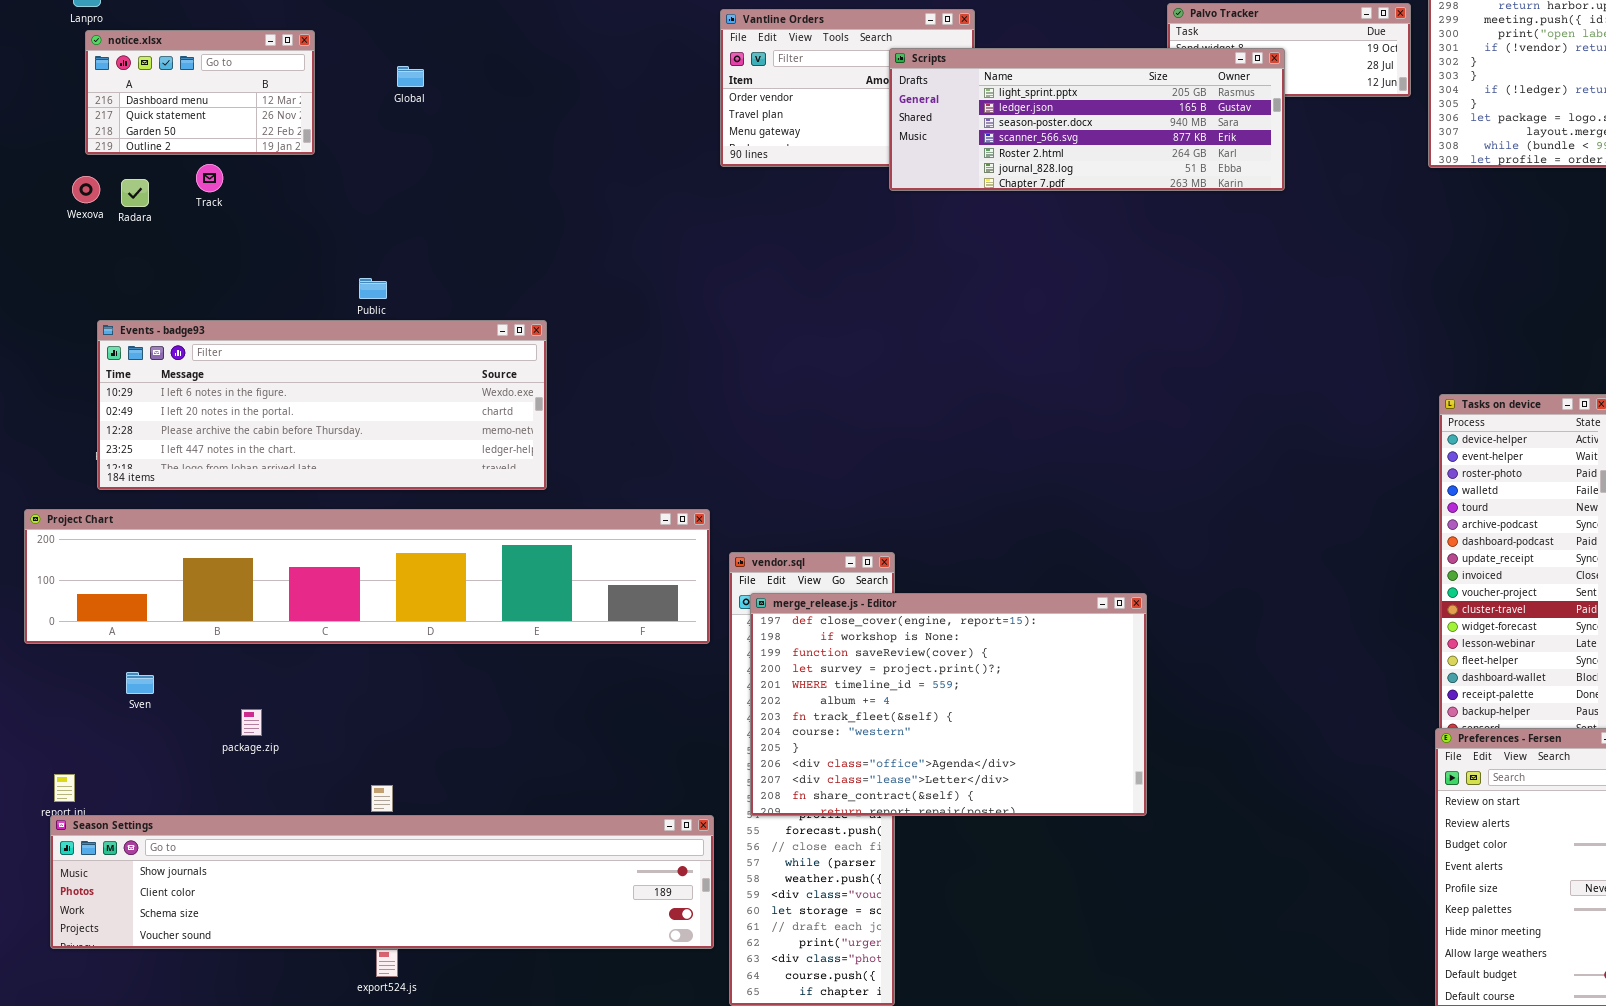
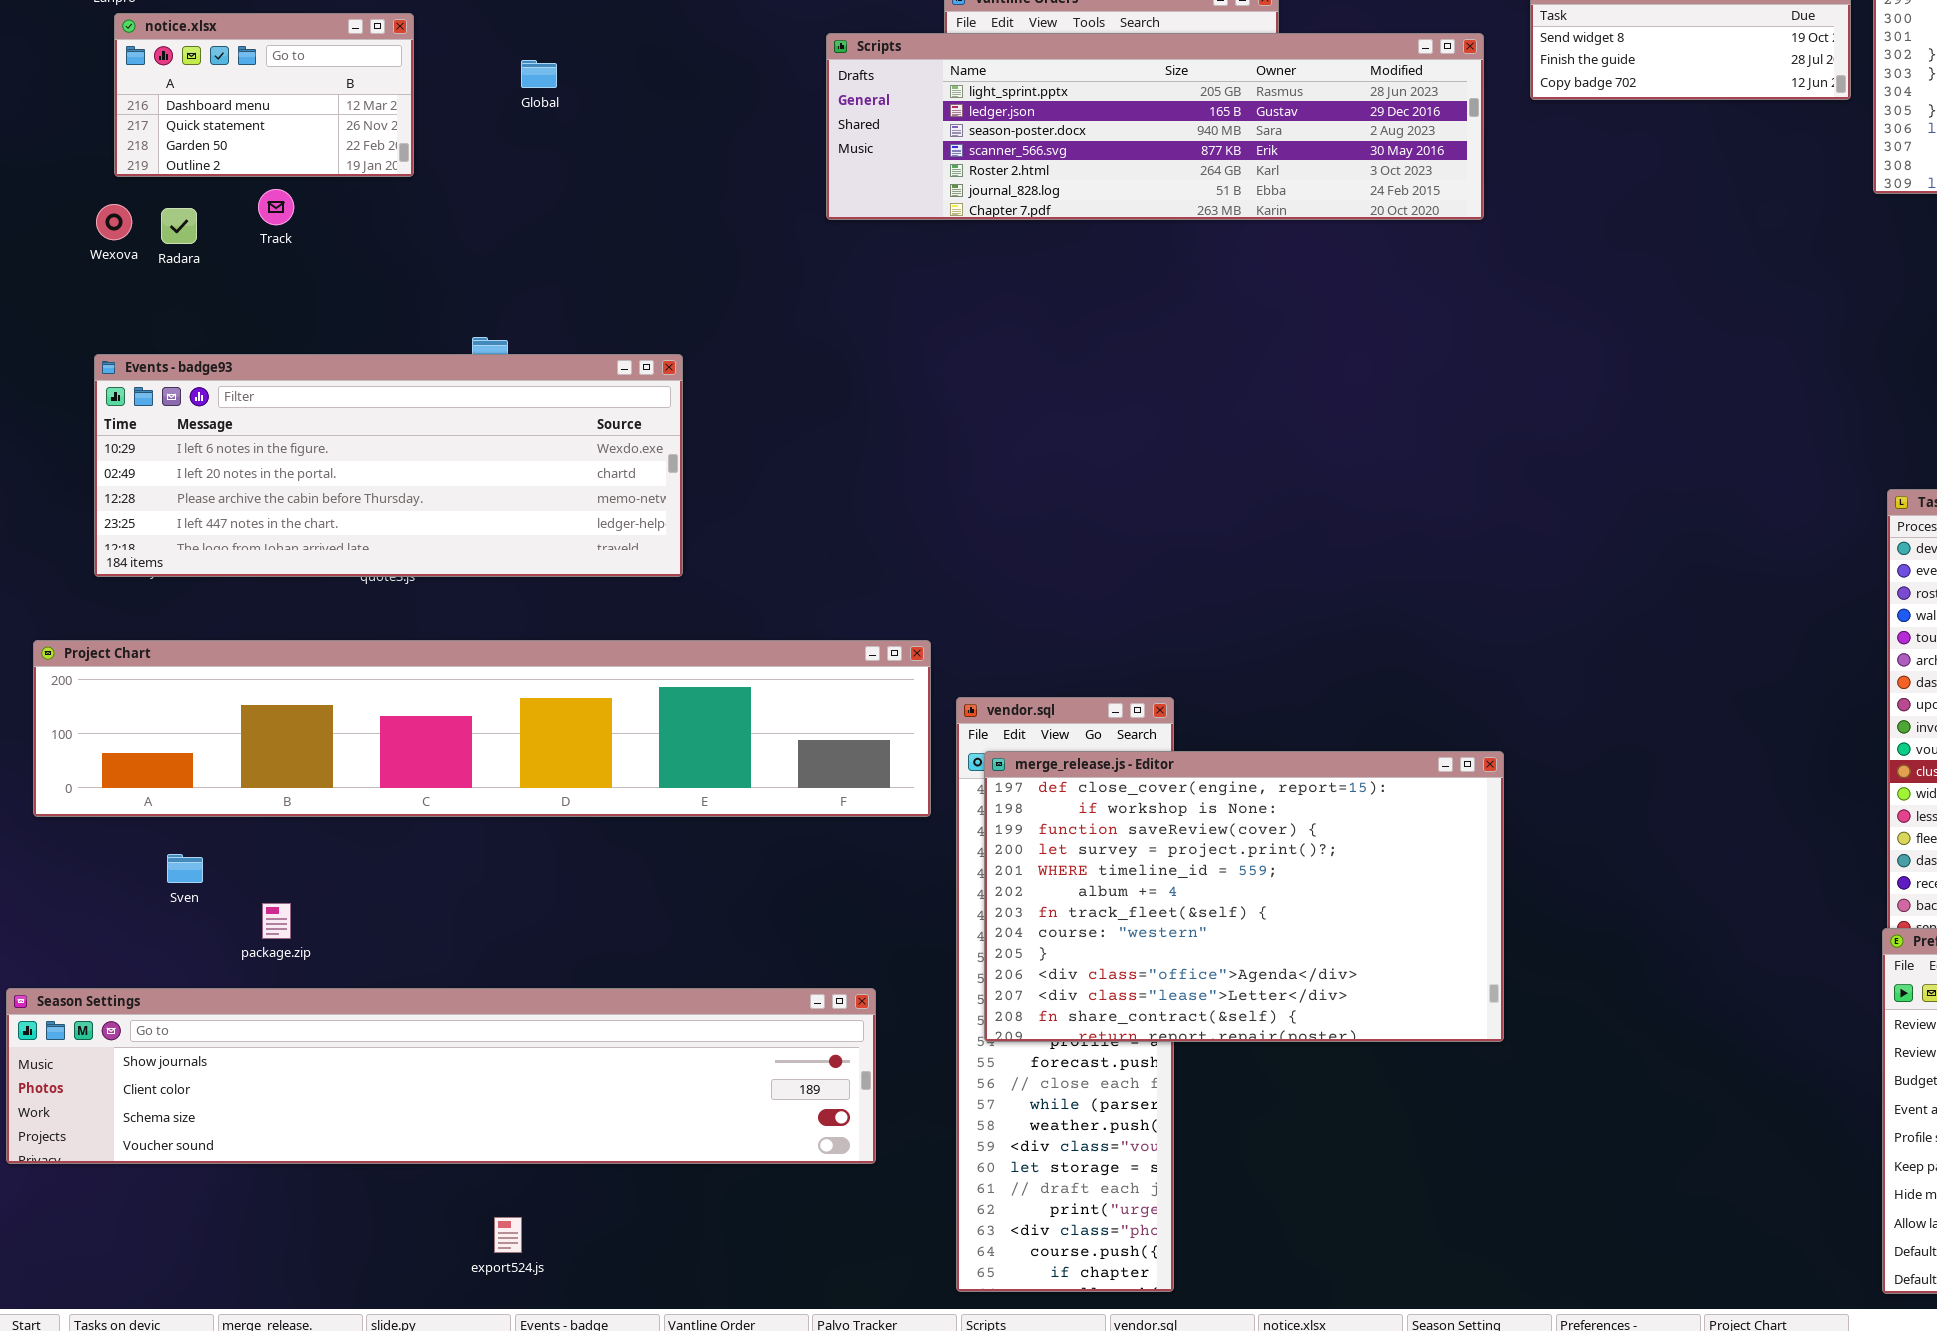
Scripts: [889,48,1285,191] -> [826,33,1484,220], moved, resized
Events - badge93: [97,320,547,490] -> [94,354,683,577], moved
package.zip: [241,709,262,736] -> [262,903,291,939], moved
Season Settings: [50,815,714,949] -> [6,988,876,1164], moved

